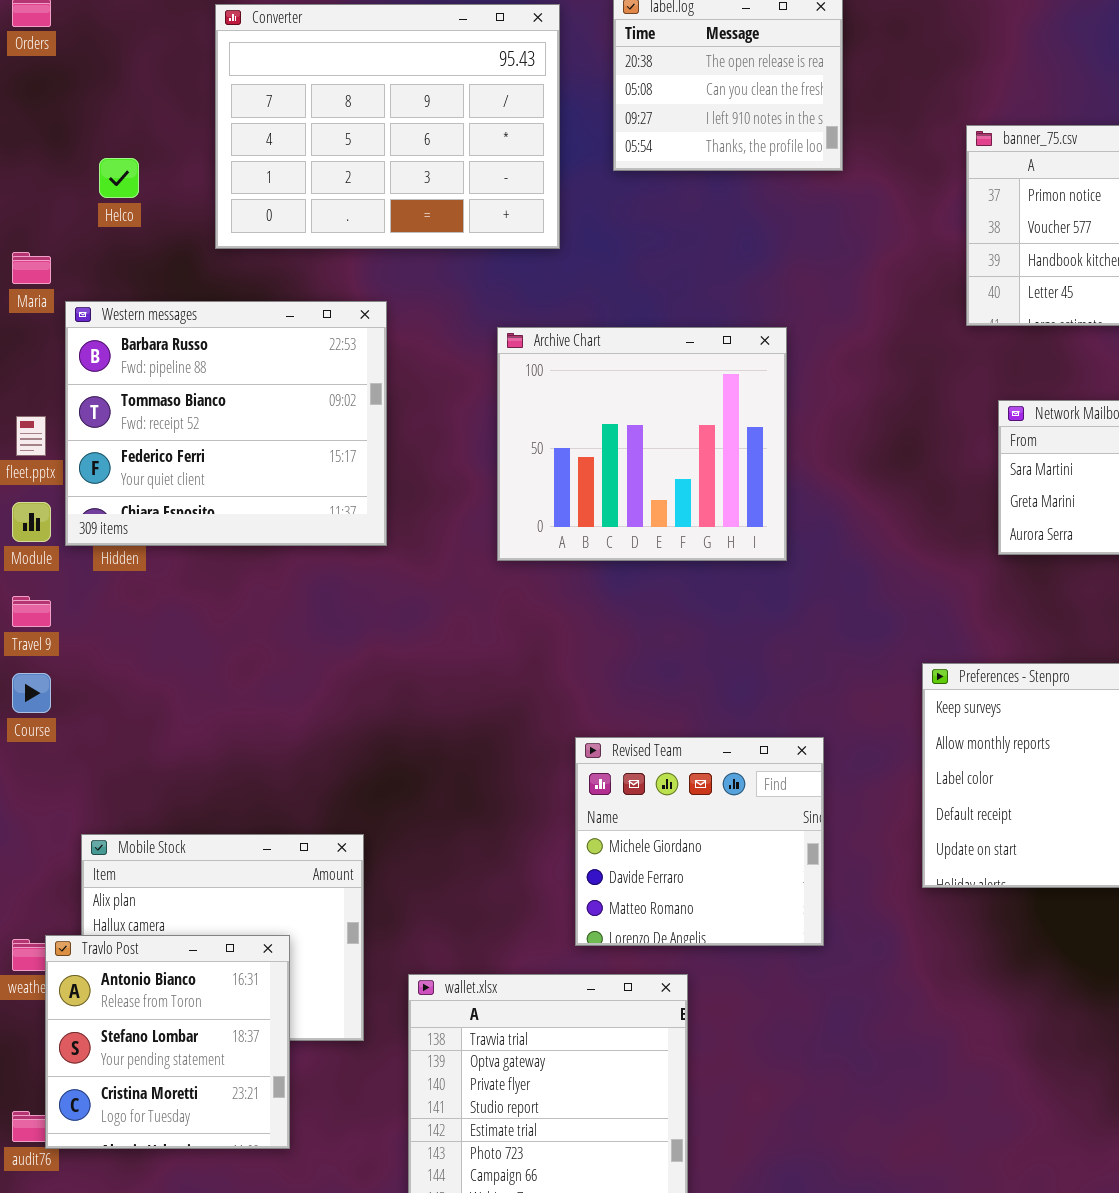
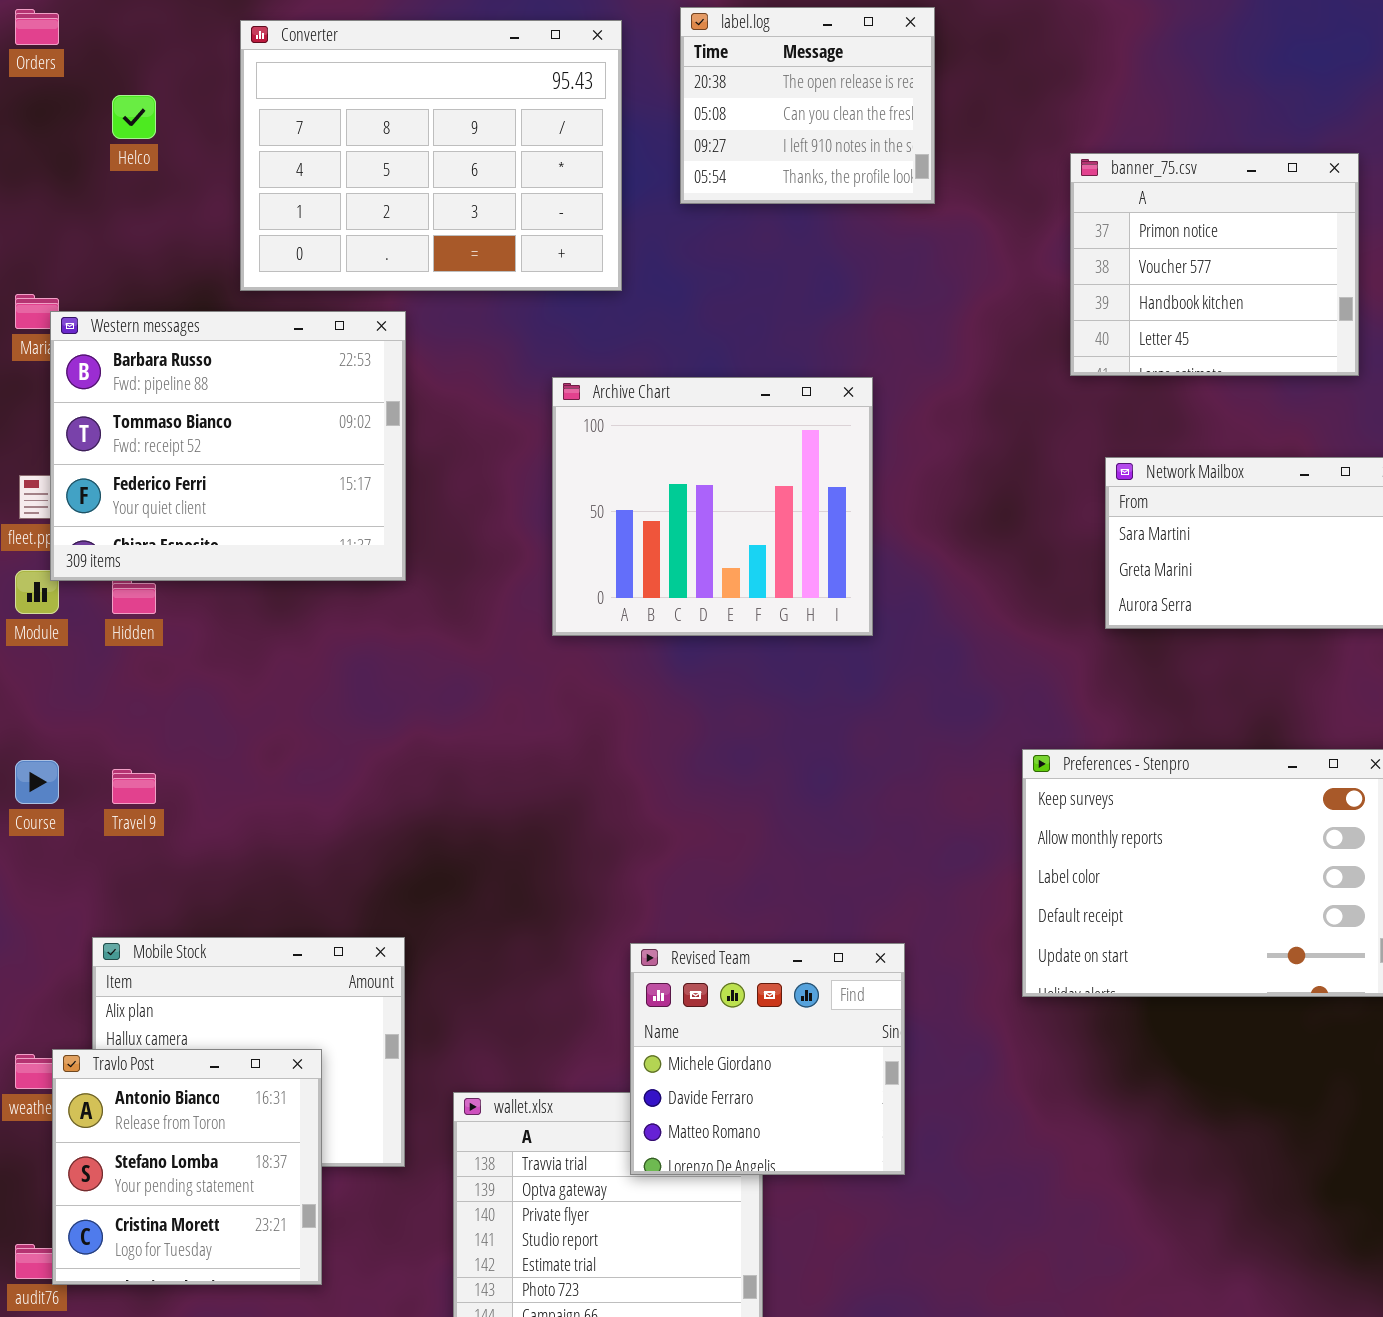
Helco: [99,158,139,198] -> [112,95,156,139], moved
Western messages: [65,301,387,546] -> [50,311,406,581], moved
Travel 9: [12,596,51,627] -> [112,769,156,804], moved
Revised Team: [575,737,824,946] -> [630,943,905,1175], moved

